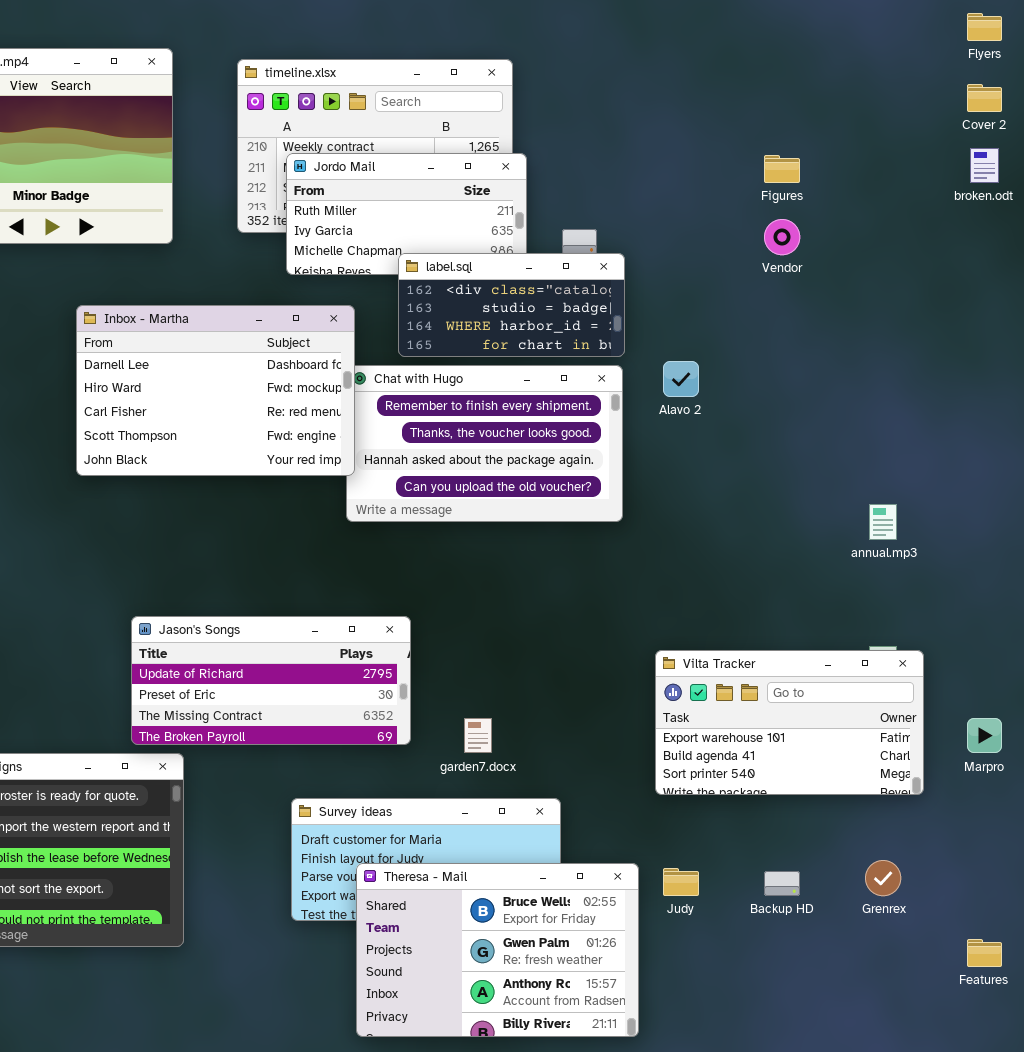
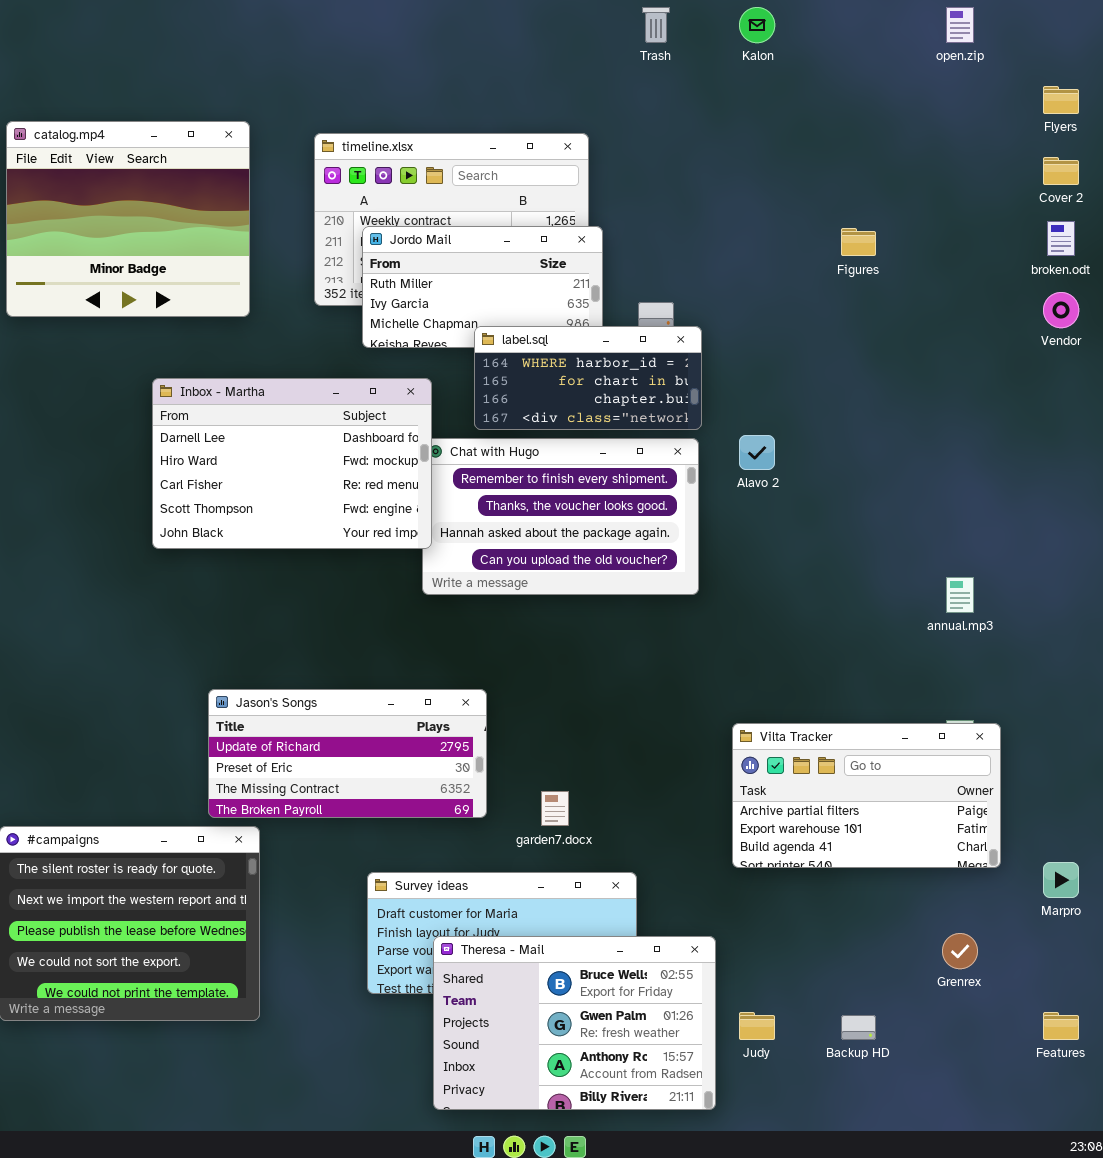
Vendor: [764,219,800,255] -> [1043,292,1079,328], moved
label.sql: [398,253,625,357] -> [474,326,702,430], scrolled down 2 rows
Vilta Tracker: [655,650,924,795] -> [732,723,1001,868], scrolled up 1 row
Marpro: [967,718,1002,753] -> [1043,862,1079,898], moved
Judy: [663,868,699,896] -> [739,1012,775,1040], moved
Backup HD: [764,871,800,896] -> [841,1015,876,1040], moved

